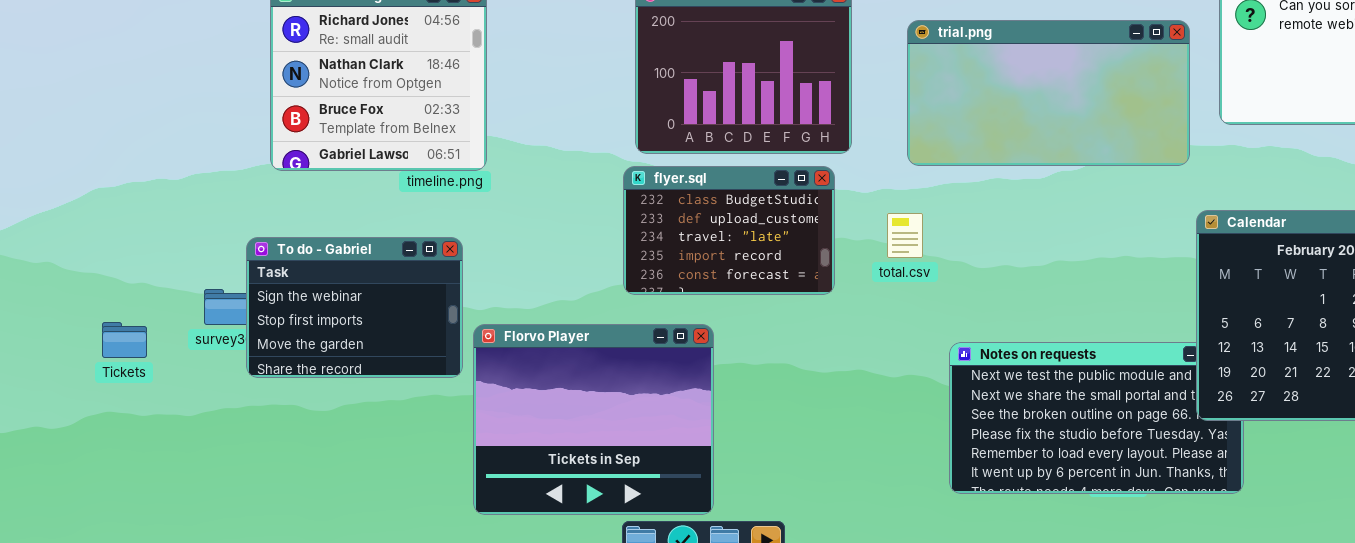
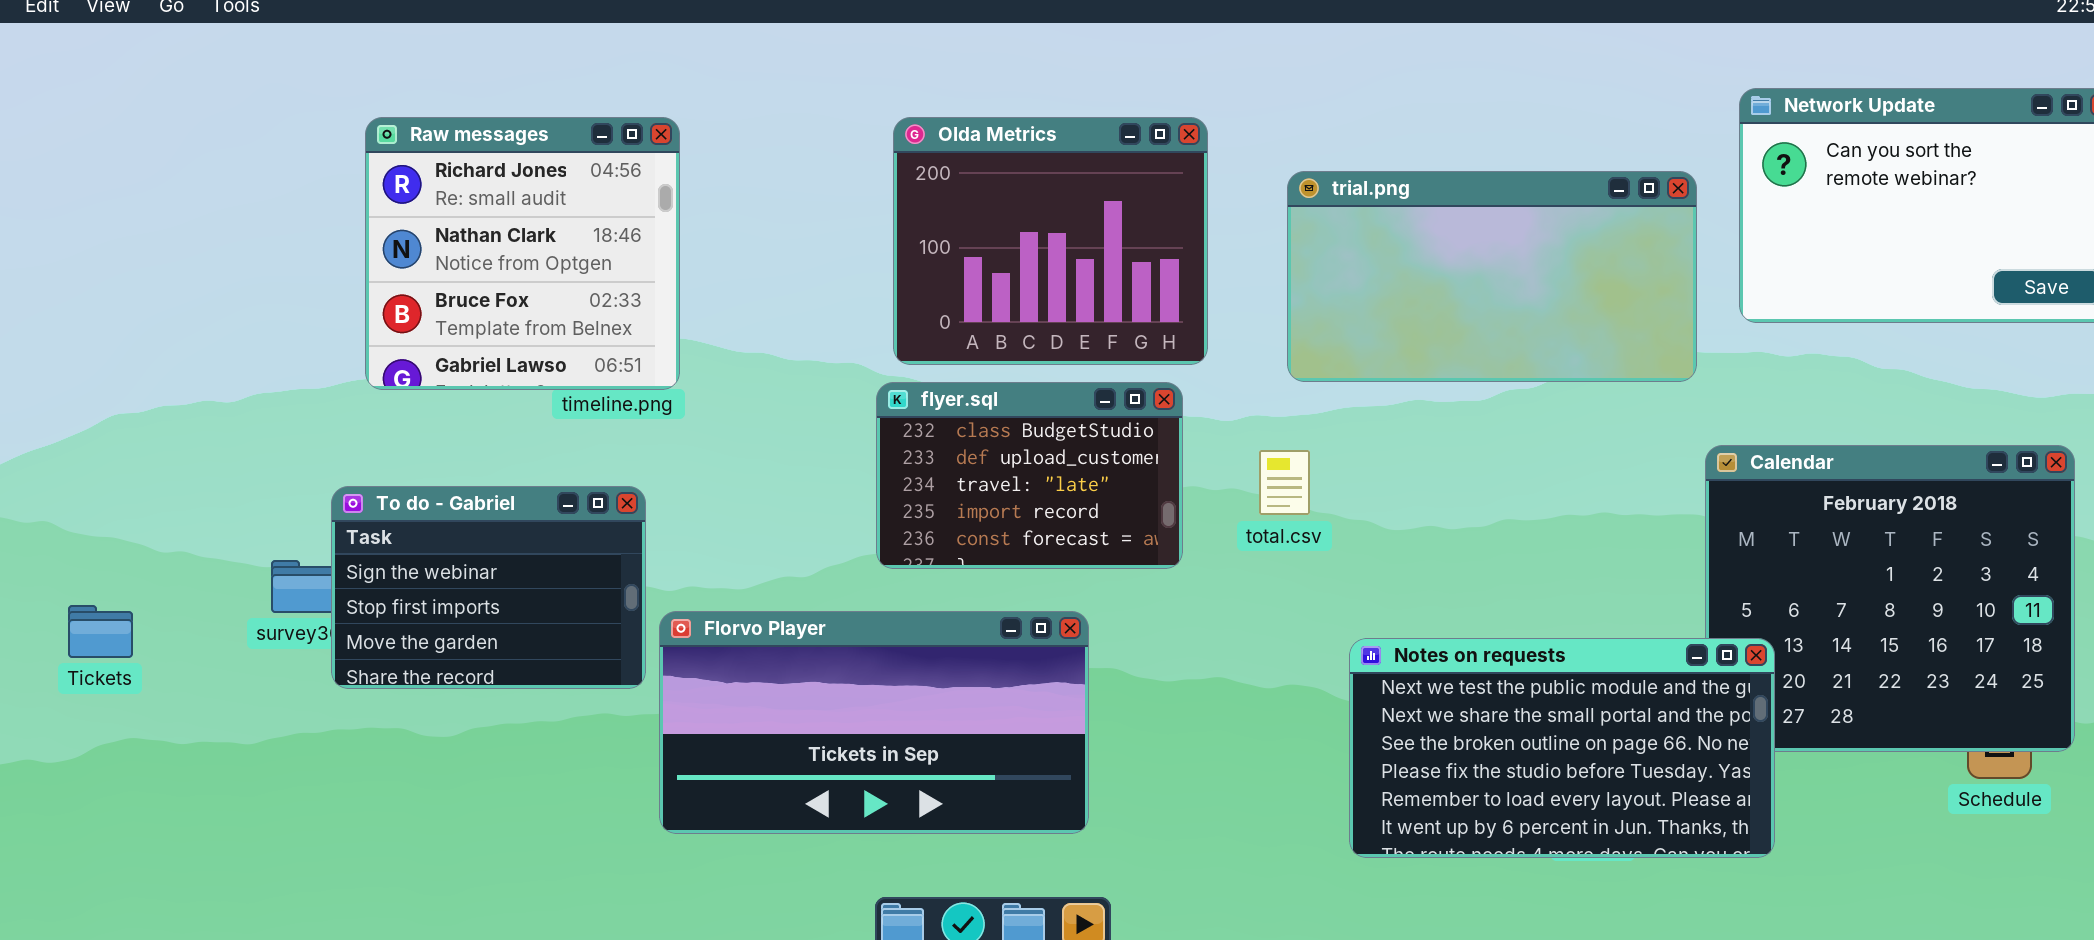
Tickets: [102,322,147,358] -> [68,605,133,658], moved
Florvo Player: [473,324,714,515] -> [659,611,1089,834], resized
Notes on requests: [949,342,1244,494] -> [1349,638,1775,858], raised

